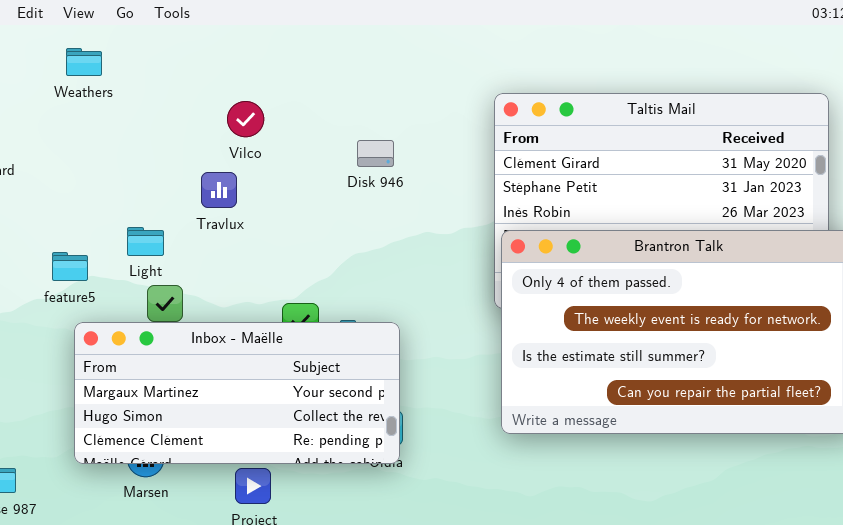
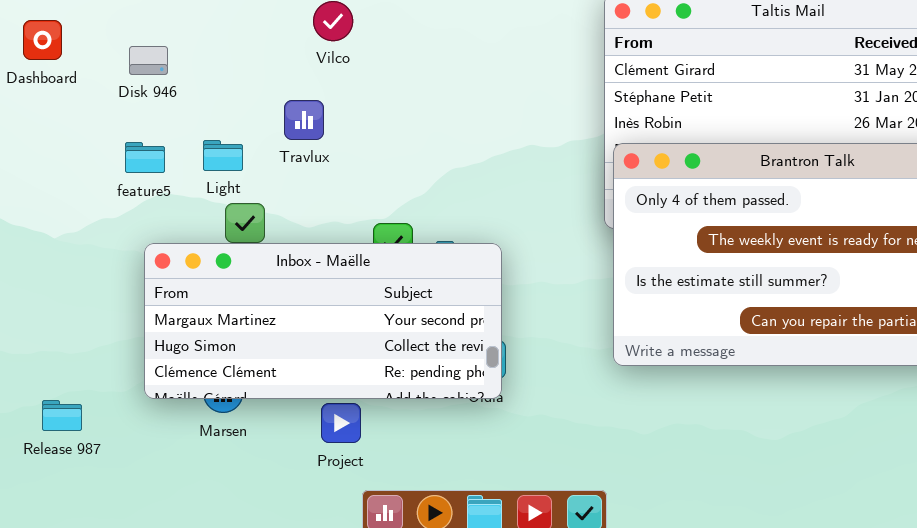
Disk 946: [357,140,394,167] -> [129,46,168,75], moved
Travlux: [201,172,237,208] -> [284,100,324,140], moved
feature5: [52,252,88,281] -> [125,142,165,173], moved

